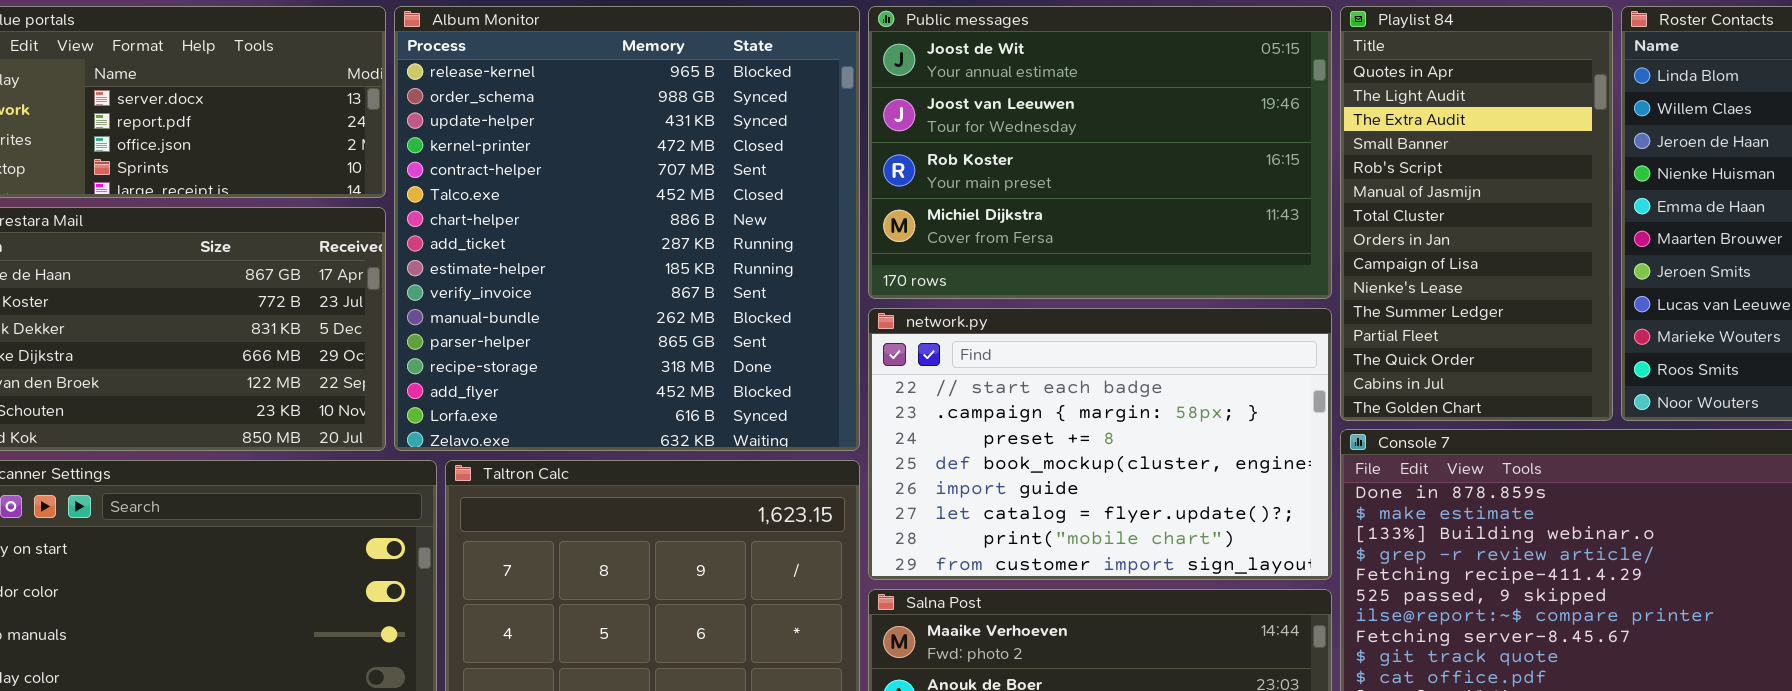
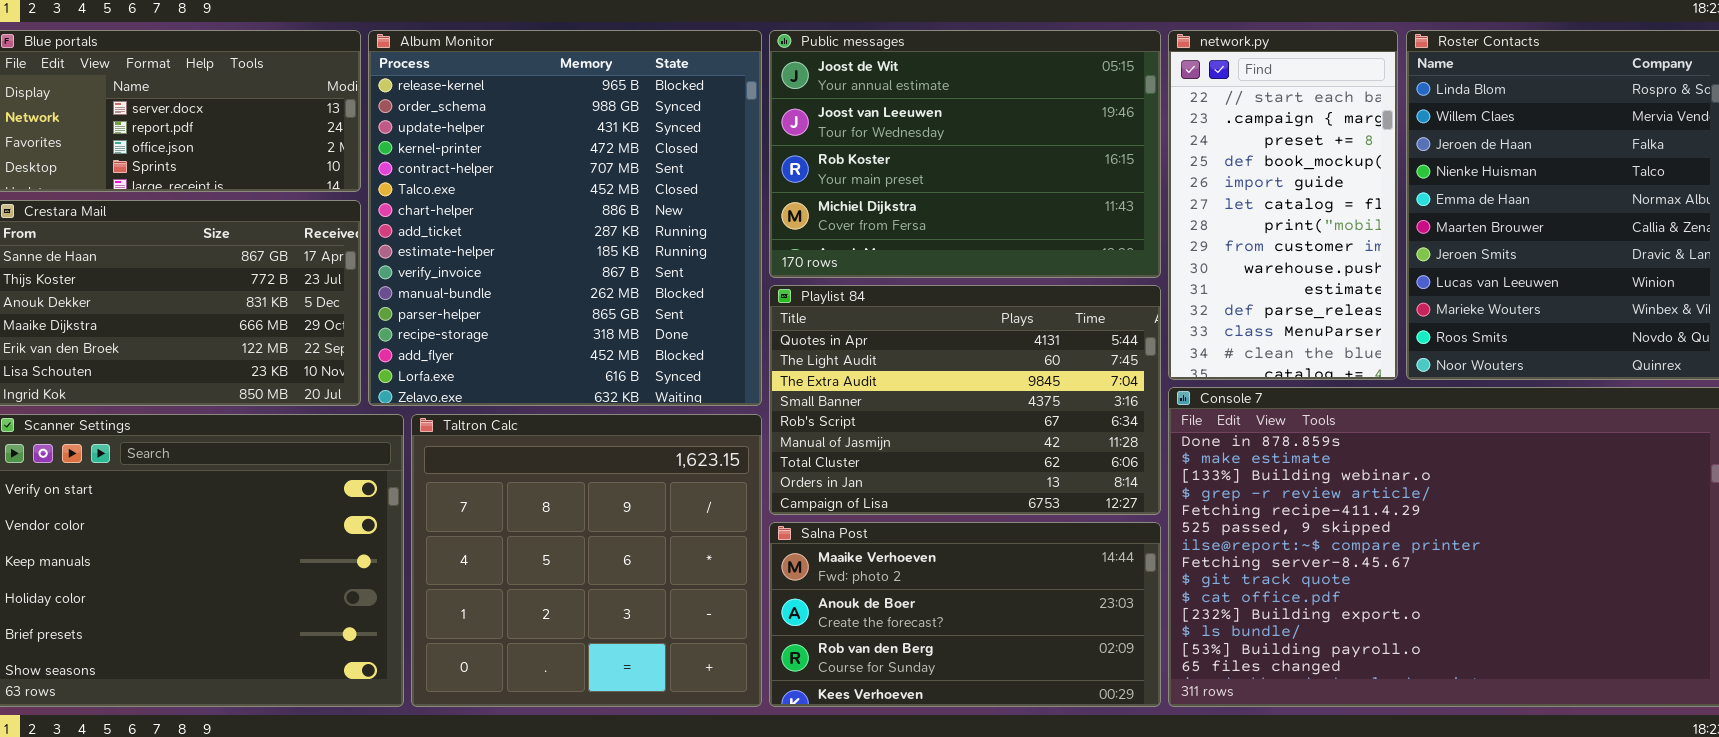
Playlist 84: [1340,6,1613,421] -> [769,285,1161,515], moved, resized
network.py: [868,308,1332,580] -> [1168,30,1398,380], moved, resized

